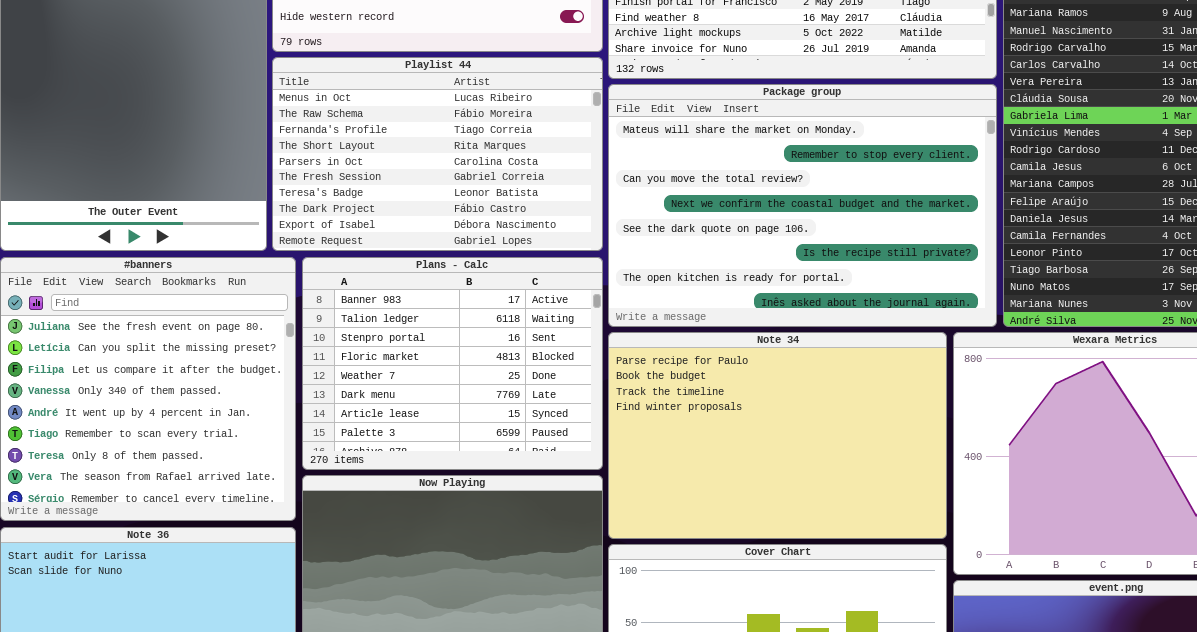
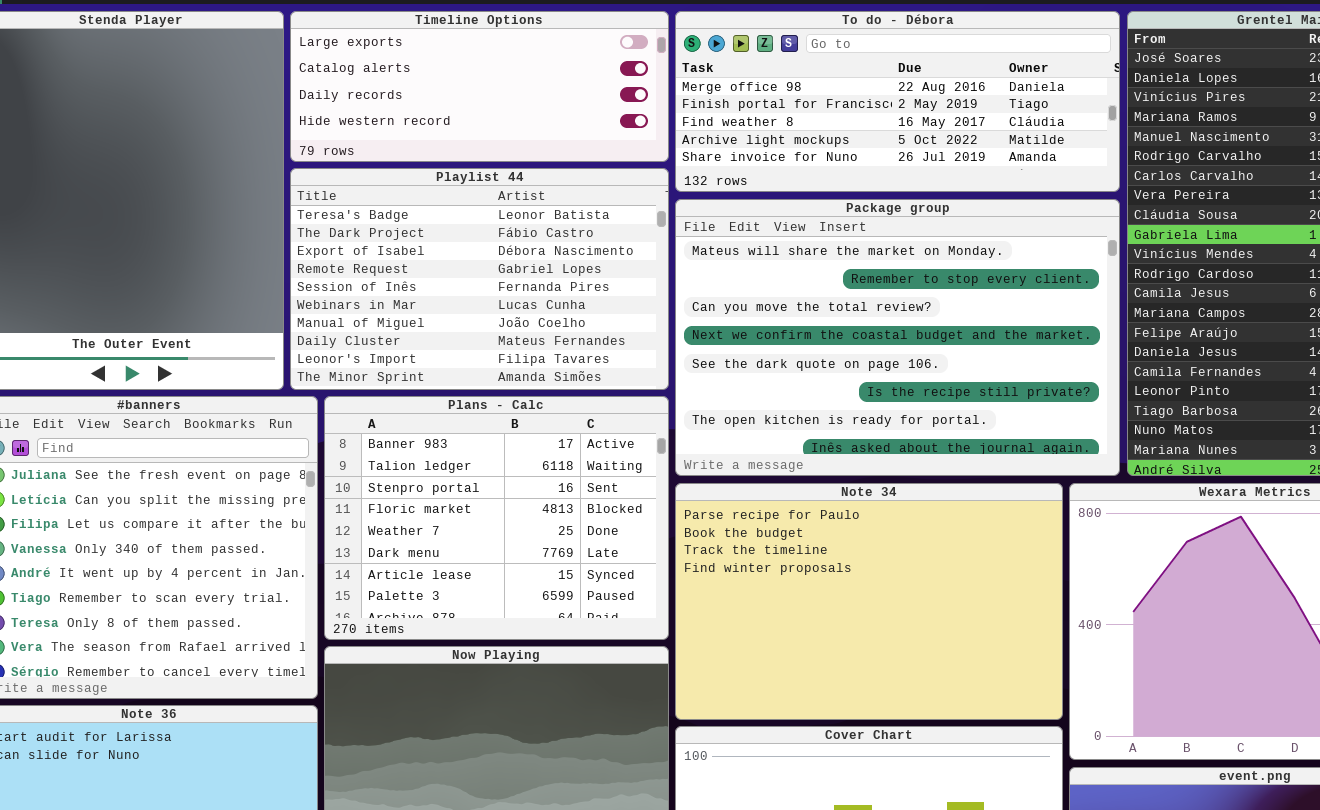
Playlist 44: [272,57,603,251] -> [290,168,669,390], scrolled down 6 rows

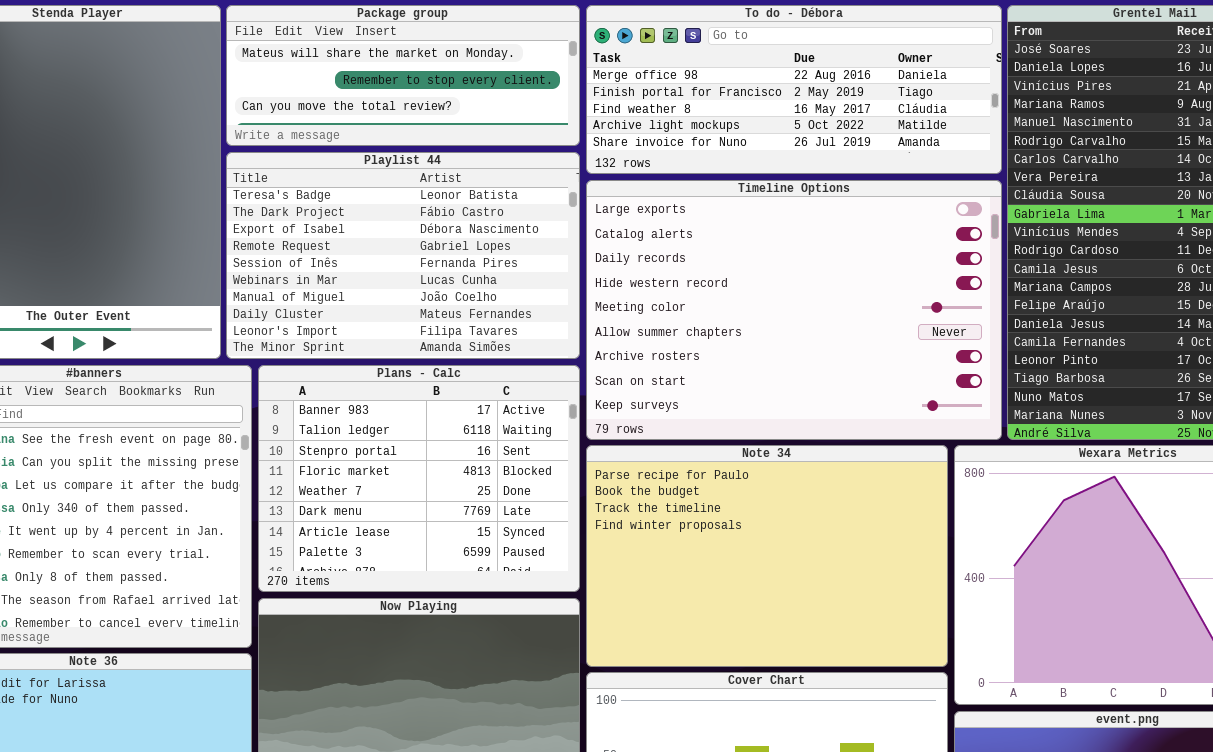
Timeline Options: [290,11,669,162] -> [586,180,1002,440], moved, resized
Package group: [675,199,1120,476] -> [226,5,580,146], moved, resized

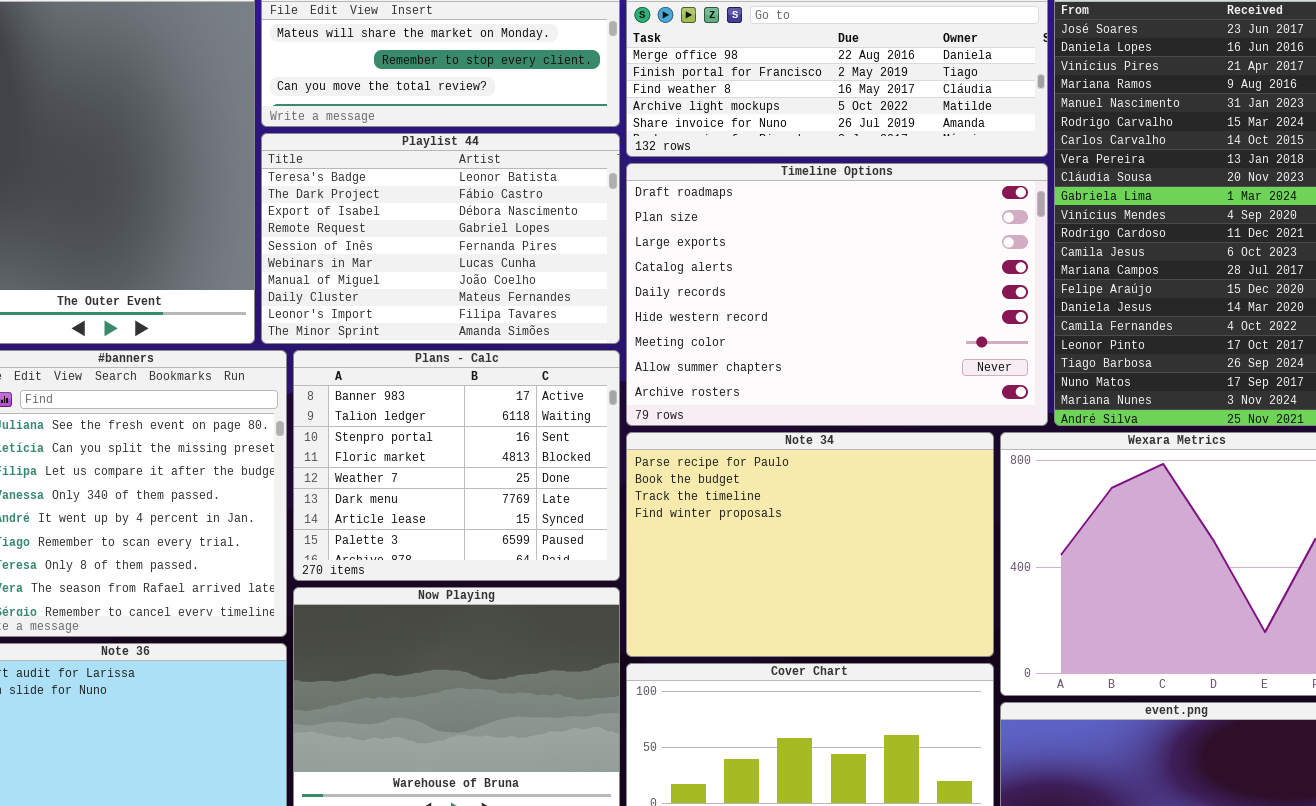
Timeline Options: [586,180,1002,440] -> [626,163,1048,426], scrolled up 2 rows

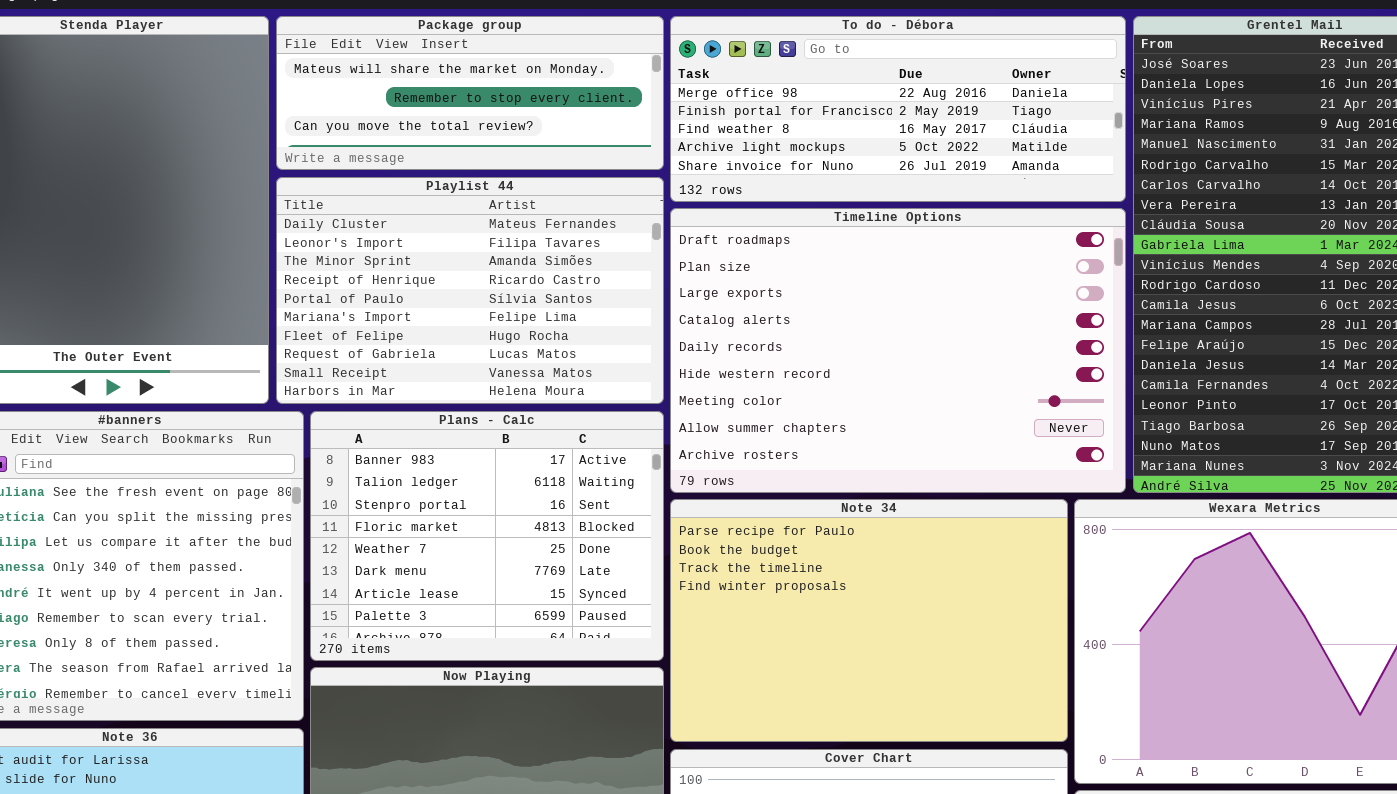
Playlist 44: [261,133,620,344] -> [276,177,664,404], scrolled down 7 rows

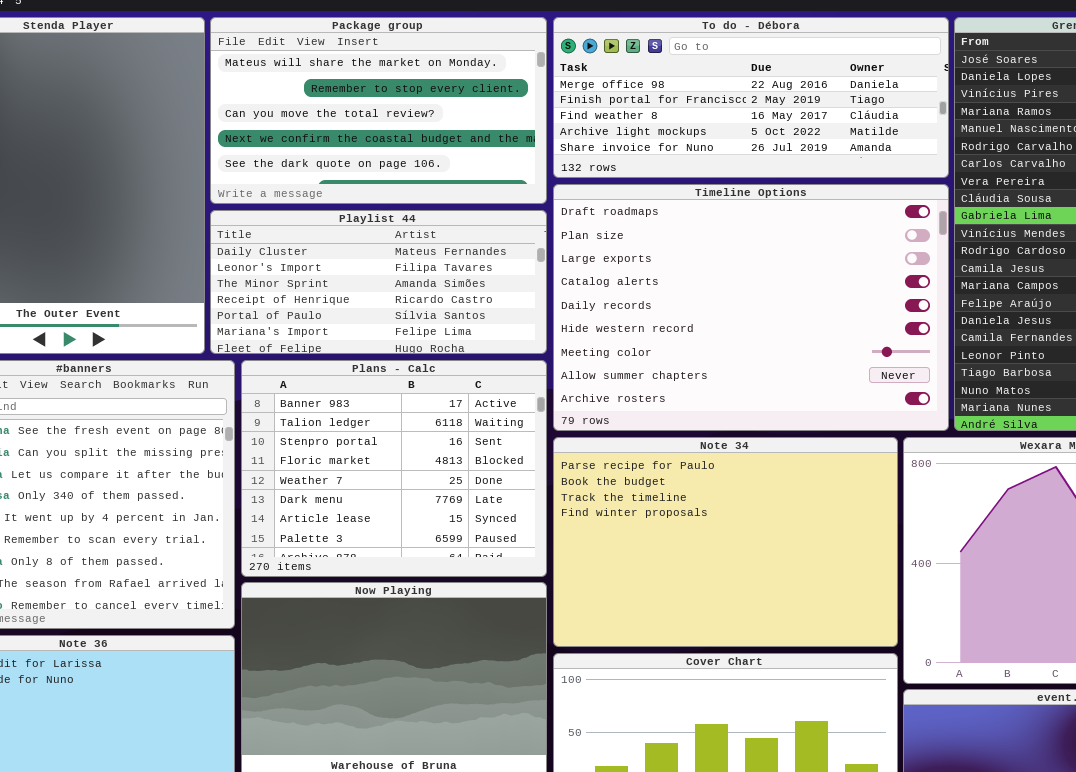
Package group: [276,16,664,170] -> [210,17,547,204], resized
Playlist 44: [276,177,664,404] -> [210,210,547,354], resized

